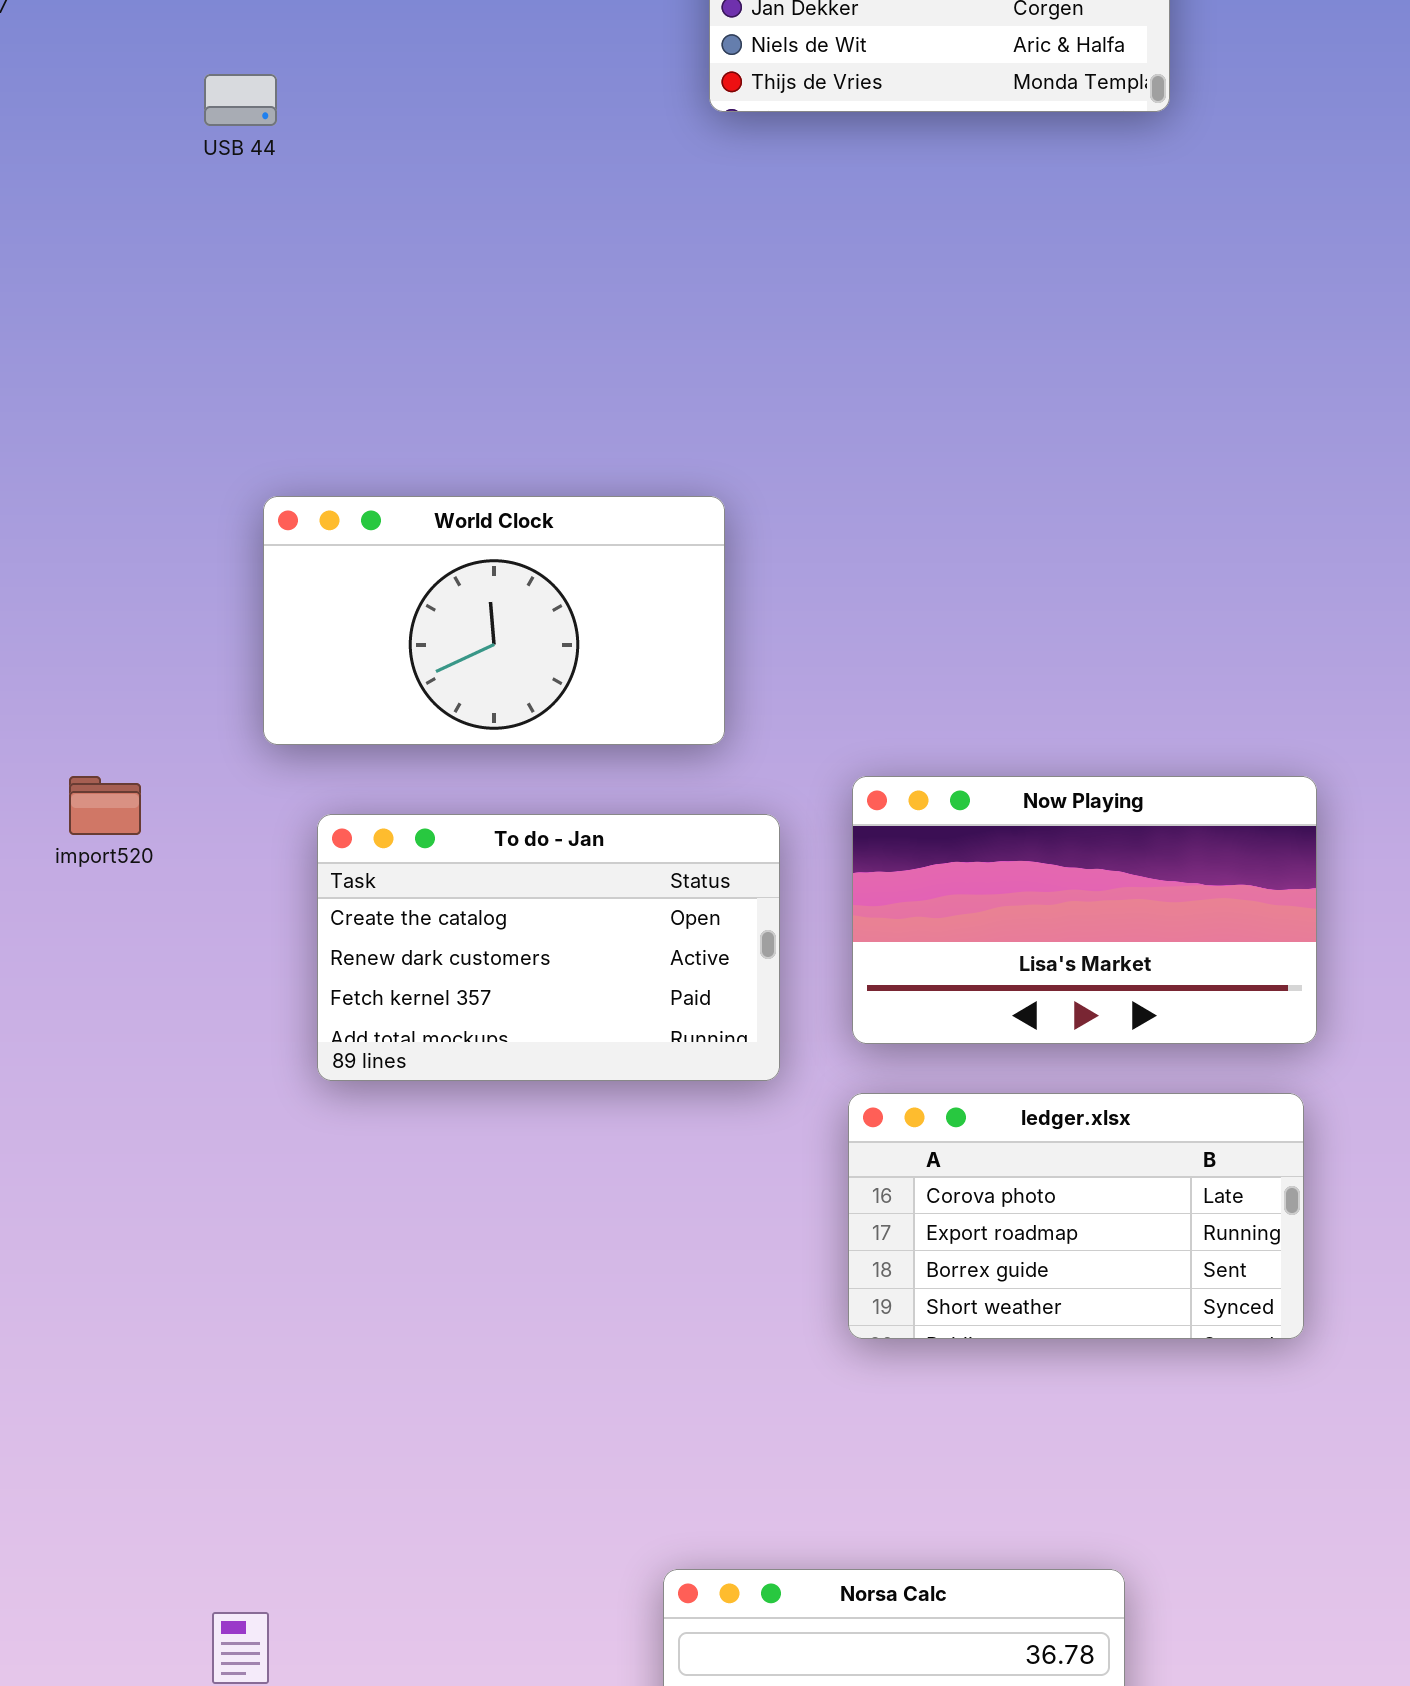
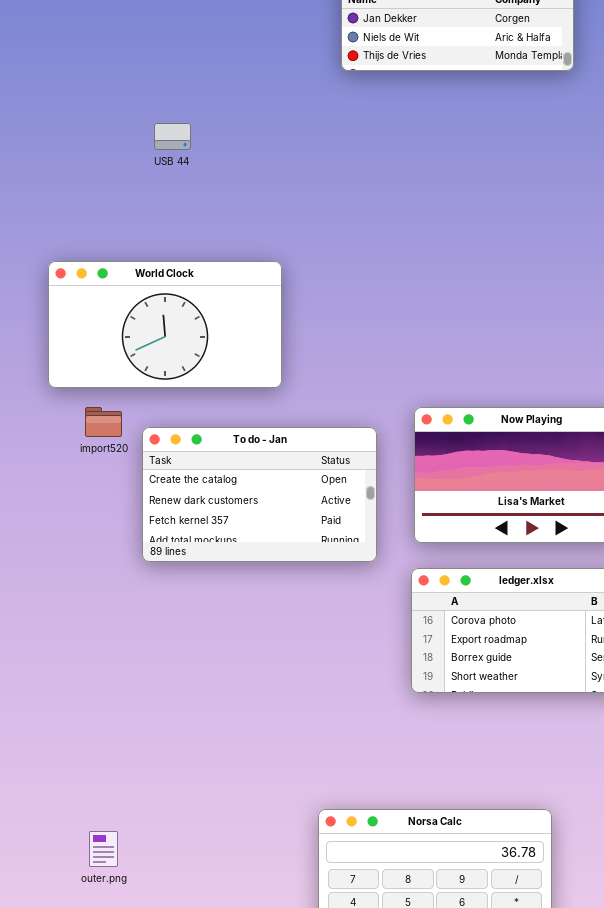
USB 44: [204,74,277,126] -> [154,123,191,150], moved
World Clock: [263,496,725,745] -> [48,261,282,388], moved
import520: [69,776,141,835] -> [85,407,122,437], moved

